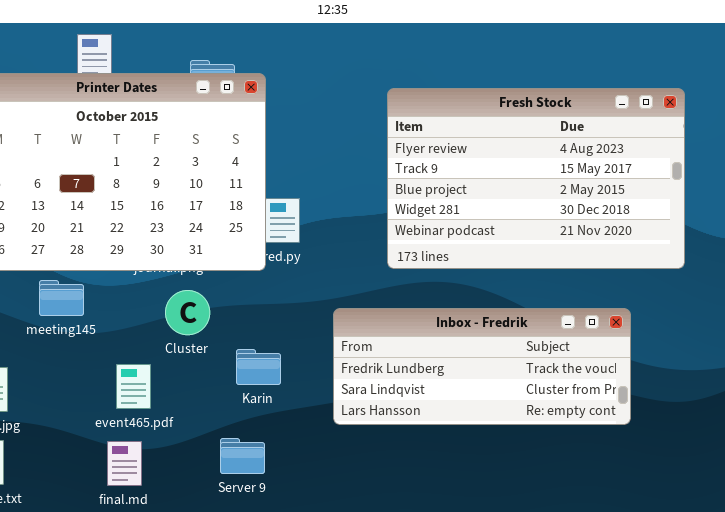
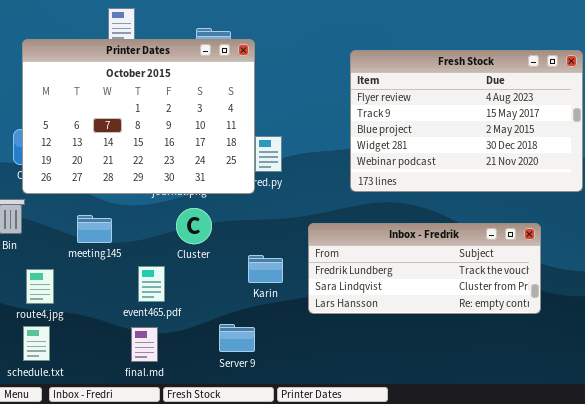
meeting145: [39,280,84,316] -> [77,215,112,243], moved
Karin: [236,349,281,385] -> [248,255,283,283], moved

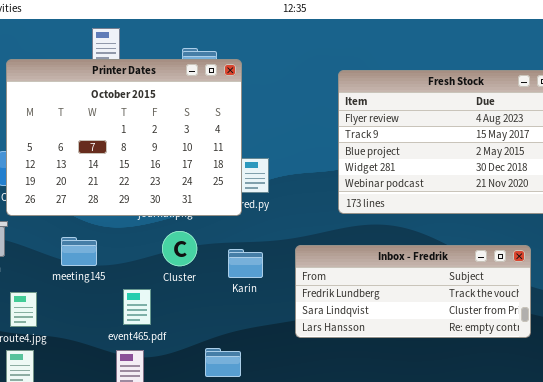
Karin: [248,255,283,283] -> [228,249,263,278], moved

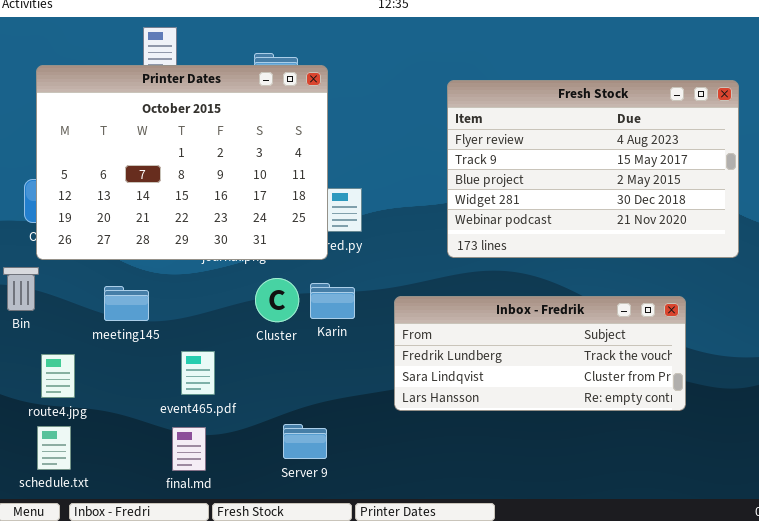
Cluster: [162,231,197,266] -> [255,278,299,322], moved
Karin: [228,249,263,278] -> [310,283,355,319], moved

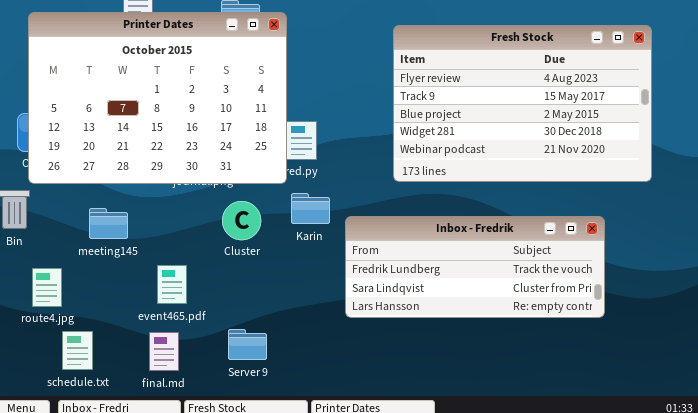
Karin: [310,283,355,319] -> [291,193,330,224], moved
Server 9: [283,424,327,459] -> [228,329,267,360], moved
schedule.txt: [37,426,71,470] -> [62,331,93,370], moved

